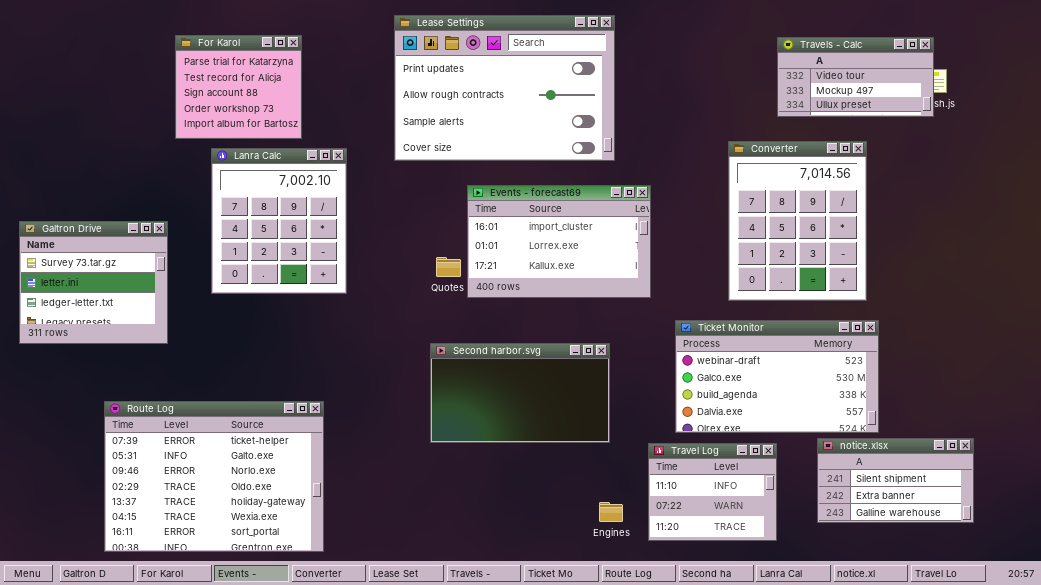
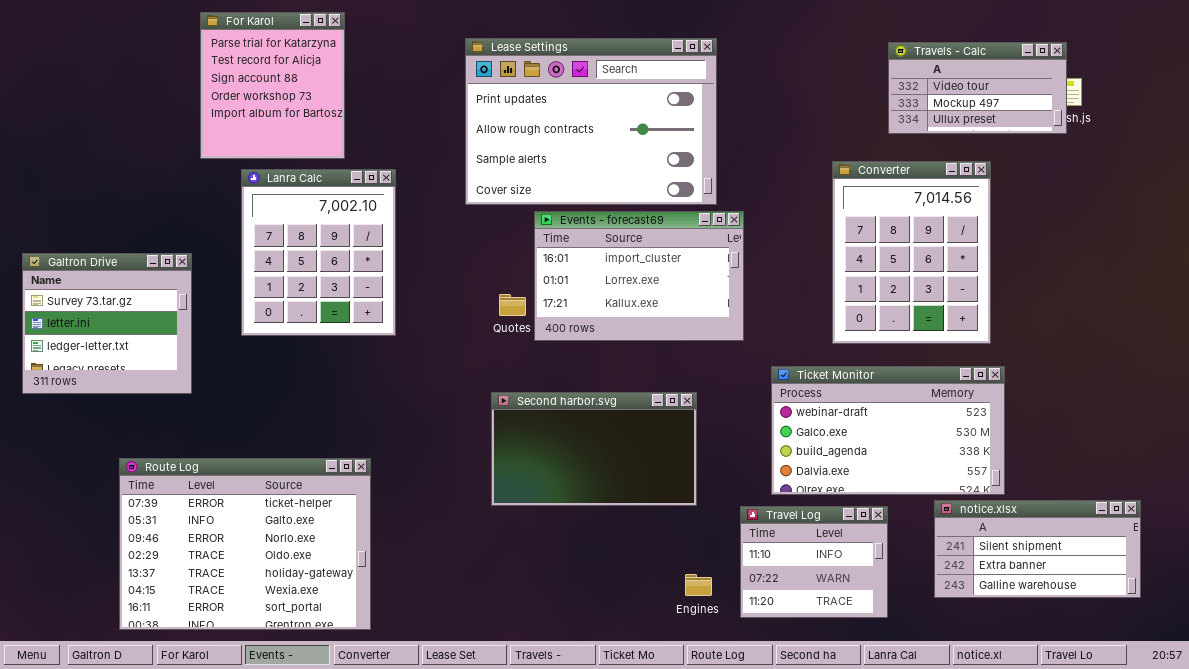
Lease Settings: [394,15,615,161] -> [465,38,717,205], moved
For Karol: [175,35,302,139] -> [200,12,345,159], resized
notice.xlsx: [817,438,974,523] -> [934,500,1141,598], resized

